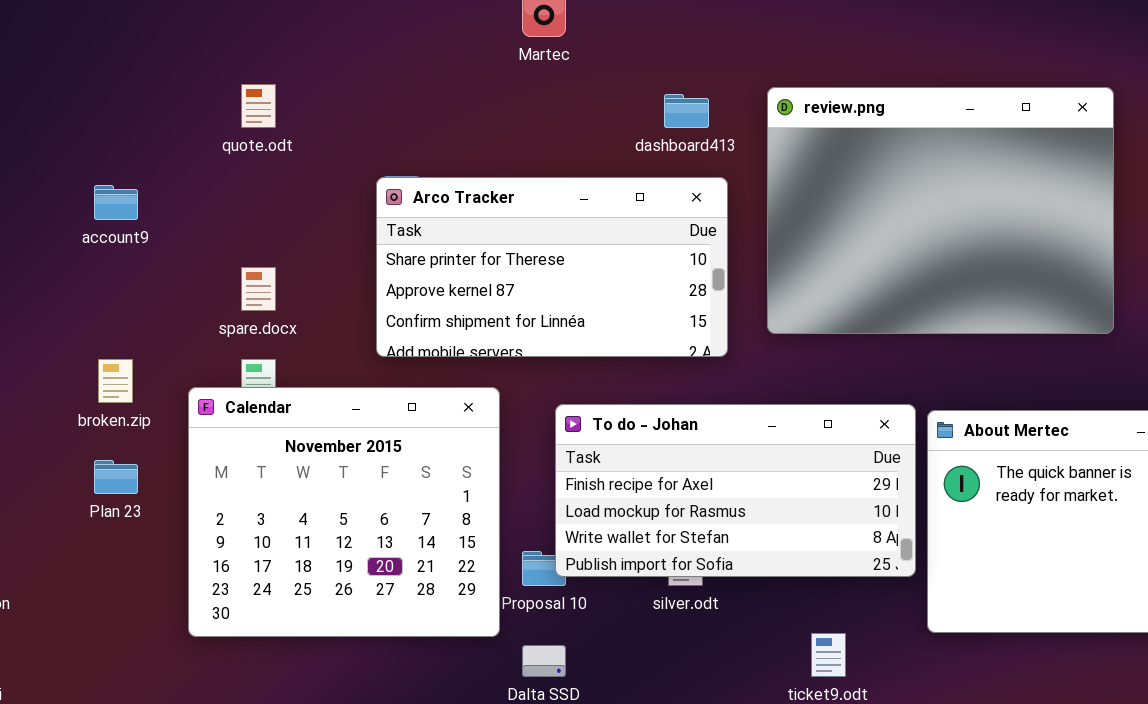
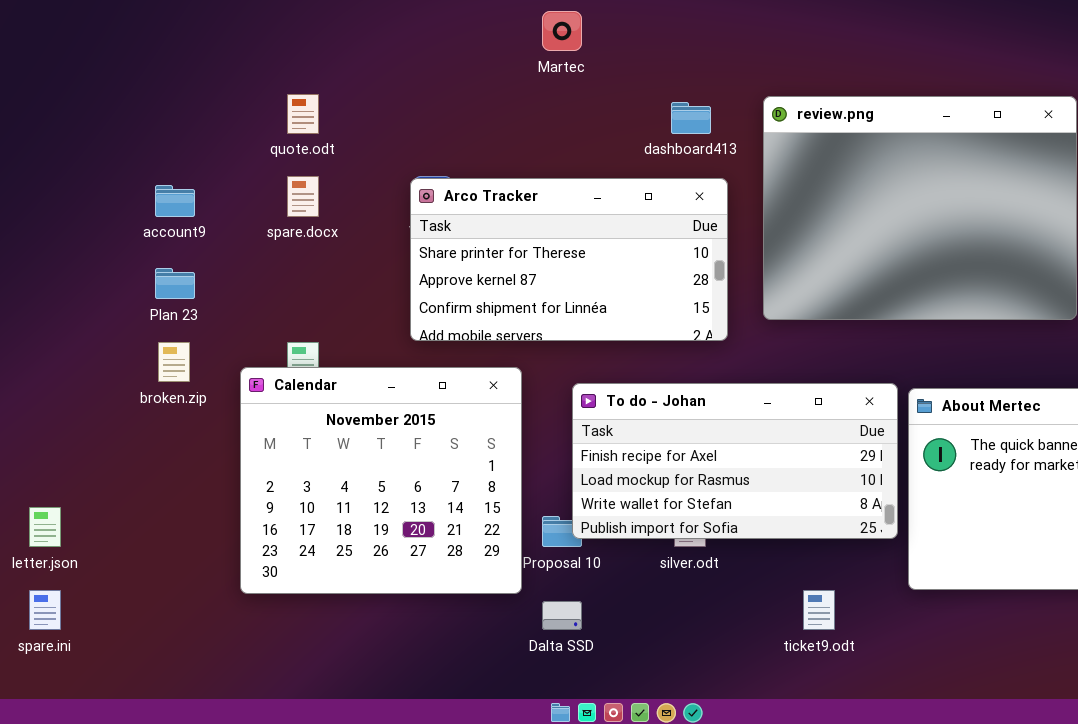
spare.docx: [241,267,276,311] -> [287,176,319,217], moved
Plan 23: [94,460,138,494] -> [155,268,195,299], moved

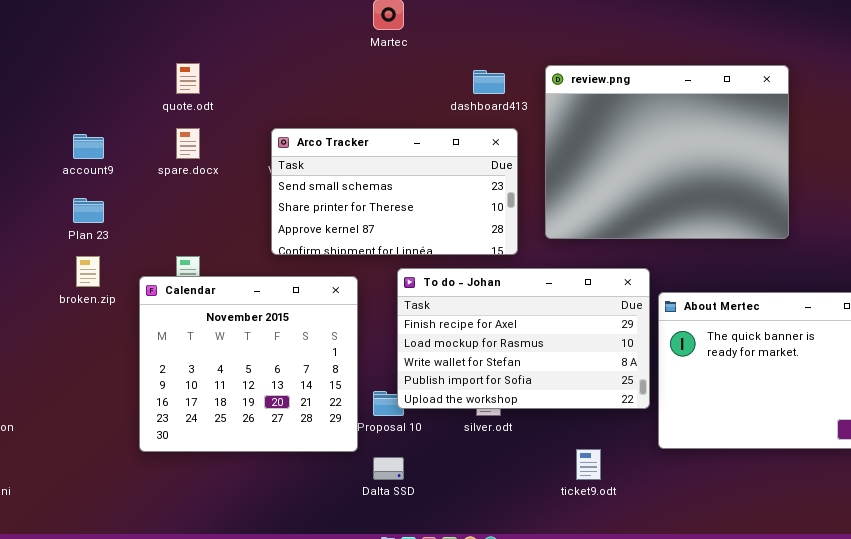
Arco Tracker: [410,178,728,341] -> [271,128,518,255], scrolled up 1 row
To do - Johan: [572,383,898,539] -> [397,268,650,409], resized

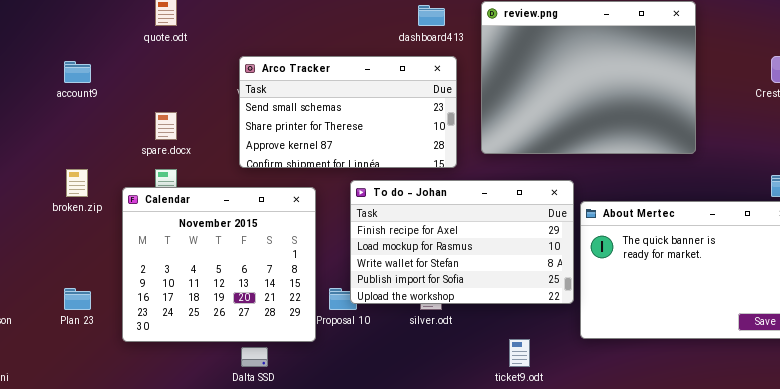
spare.docx: [176,128,200,159] -> [155,112,177,140], moved
Plan 23: [73,198,104,223] -> [64,288,91,310], moved
Dalta SSD: [373,457,404,480] -> [241,347,268,367], moved

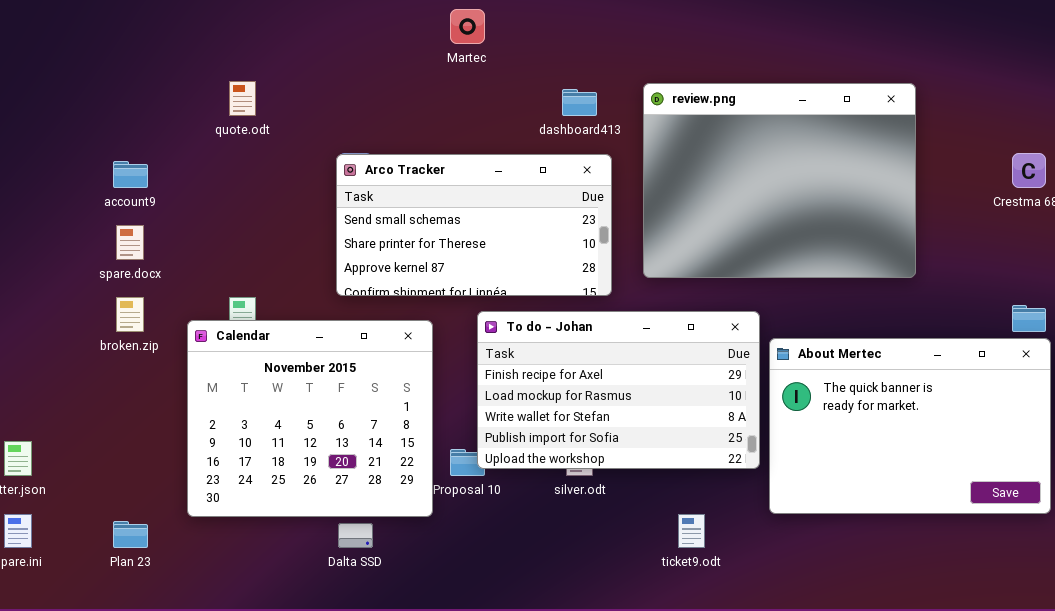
spare.docx: [155,112,177,140] -> [116,225,144,260], moved
Plan 23: [64,288,91,310] -> [113,521,148,548], moved

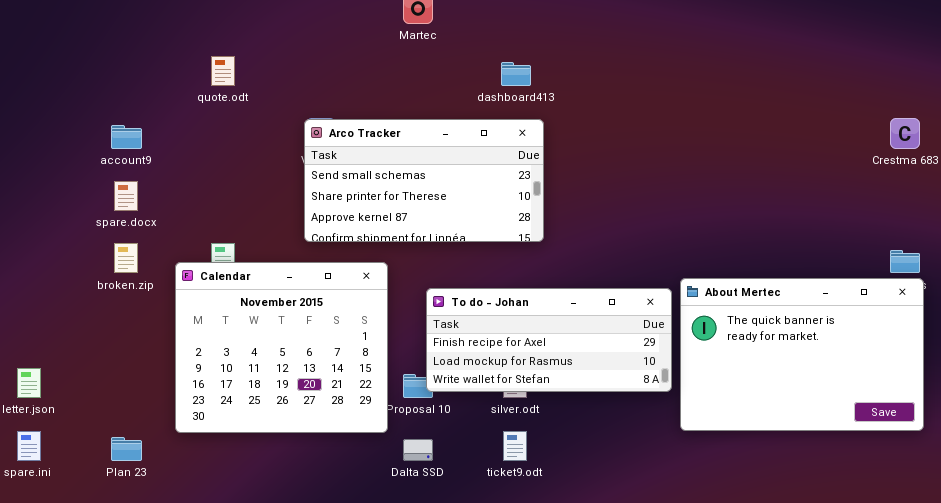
review.png: [643,83,916,278] -> none, closed
To do - Johan: [477,311,760,469] -> [426,288,672,392], resized
ticket9.odt: [678,514,705,548] -> [503,431,527,461], moved
Dalta SSD: [338,523,373,548] -> [403,439,433,461], moved

